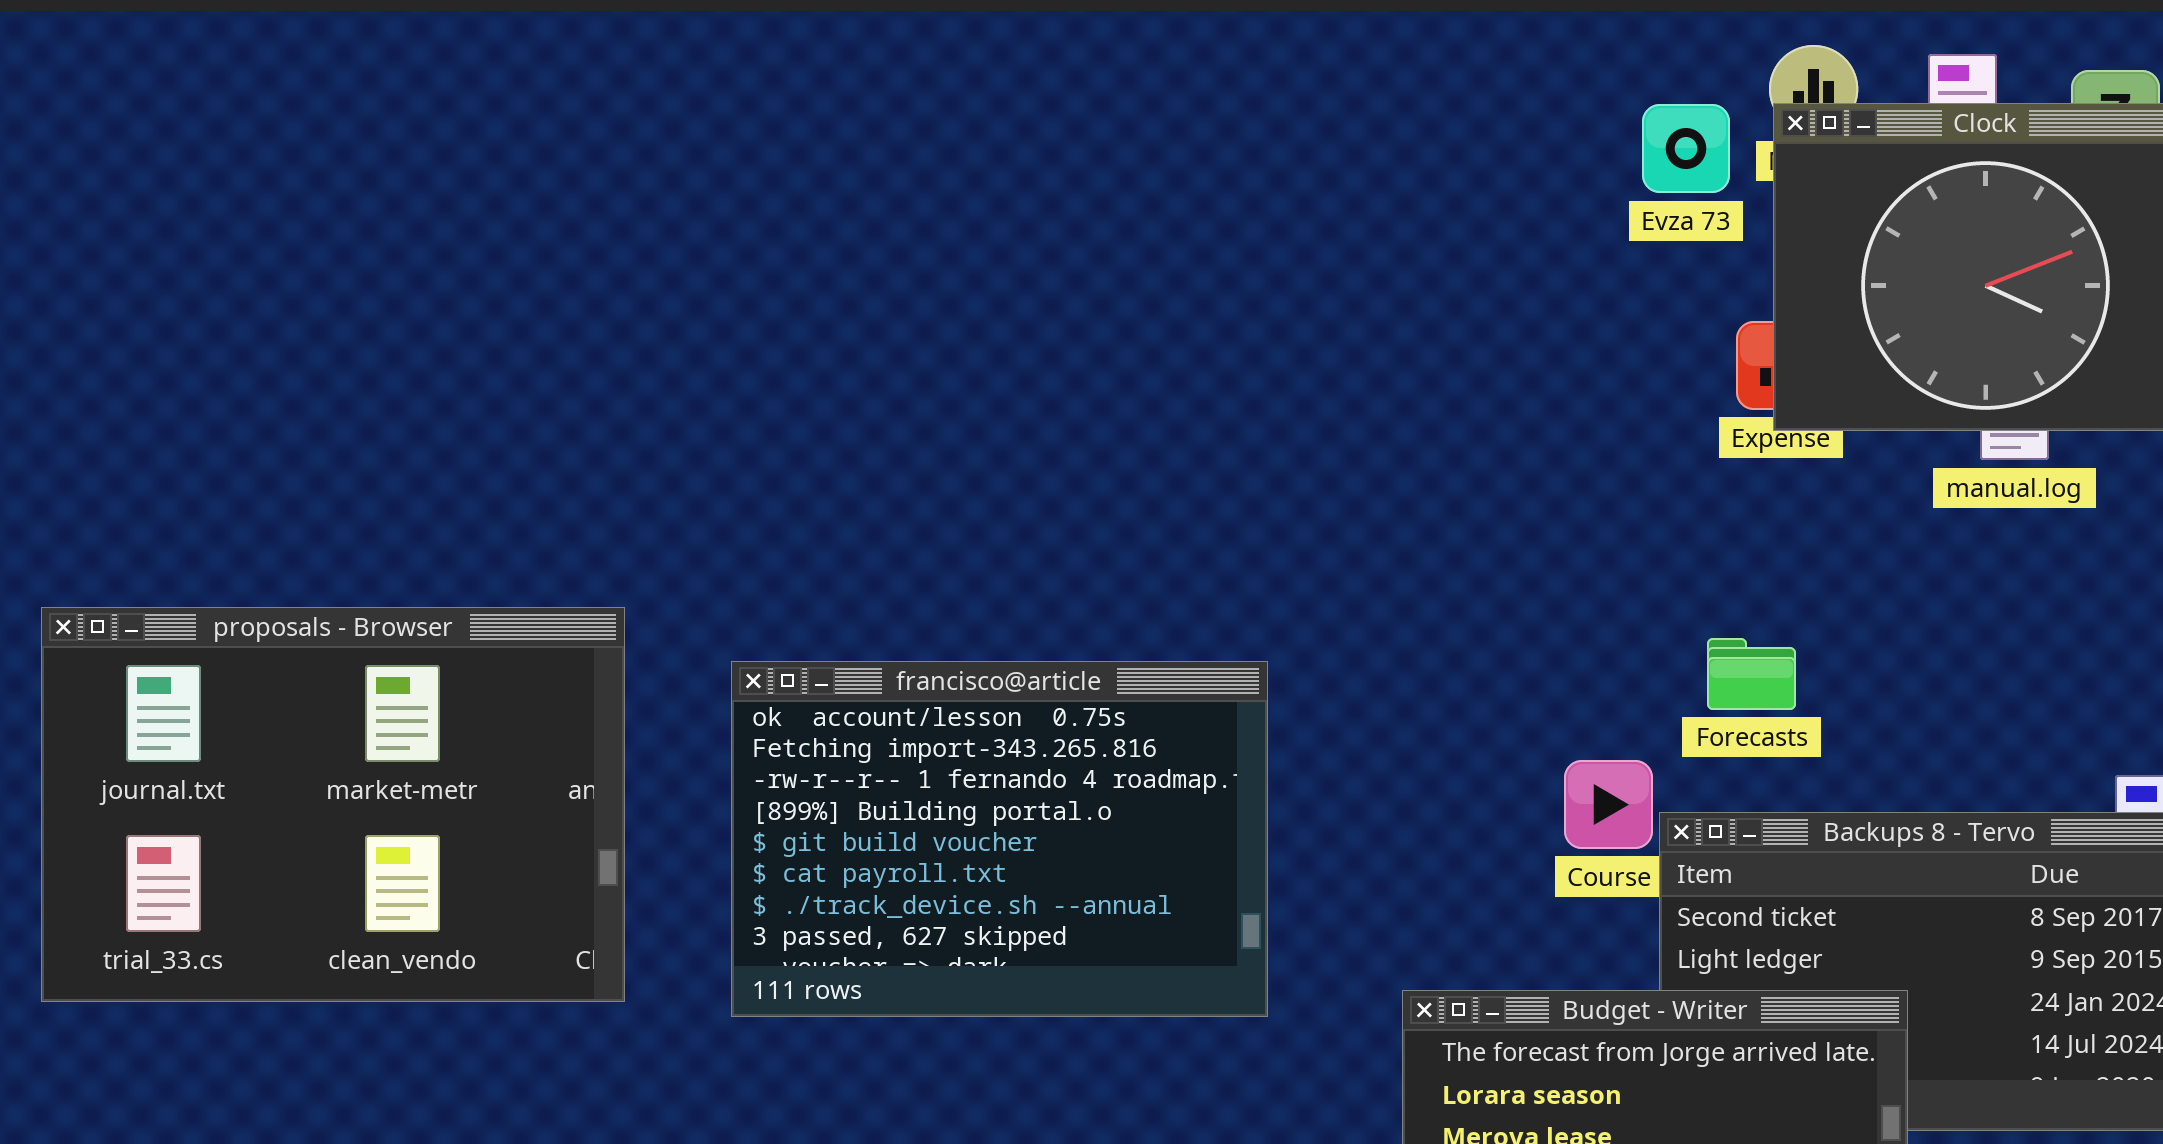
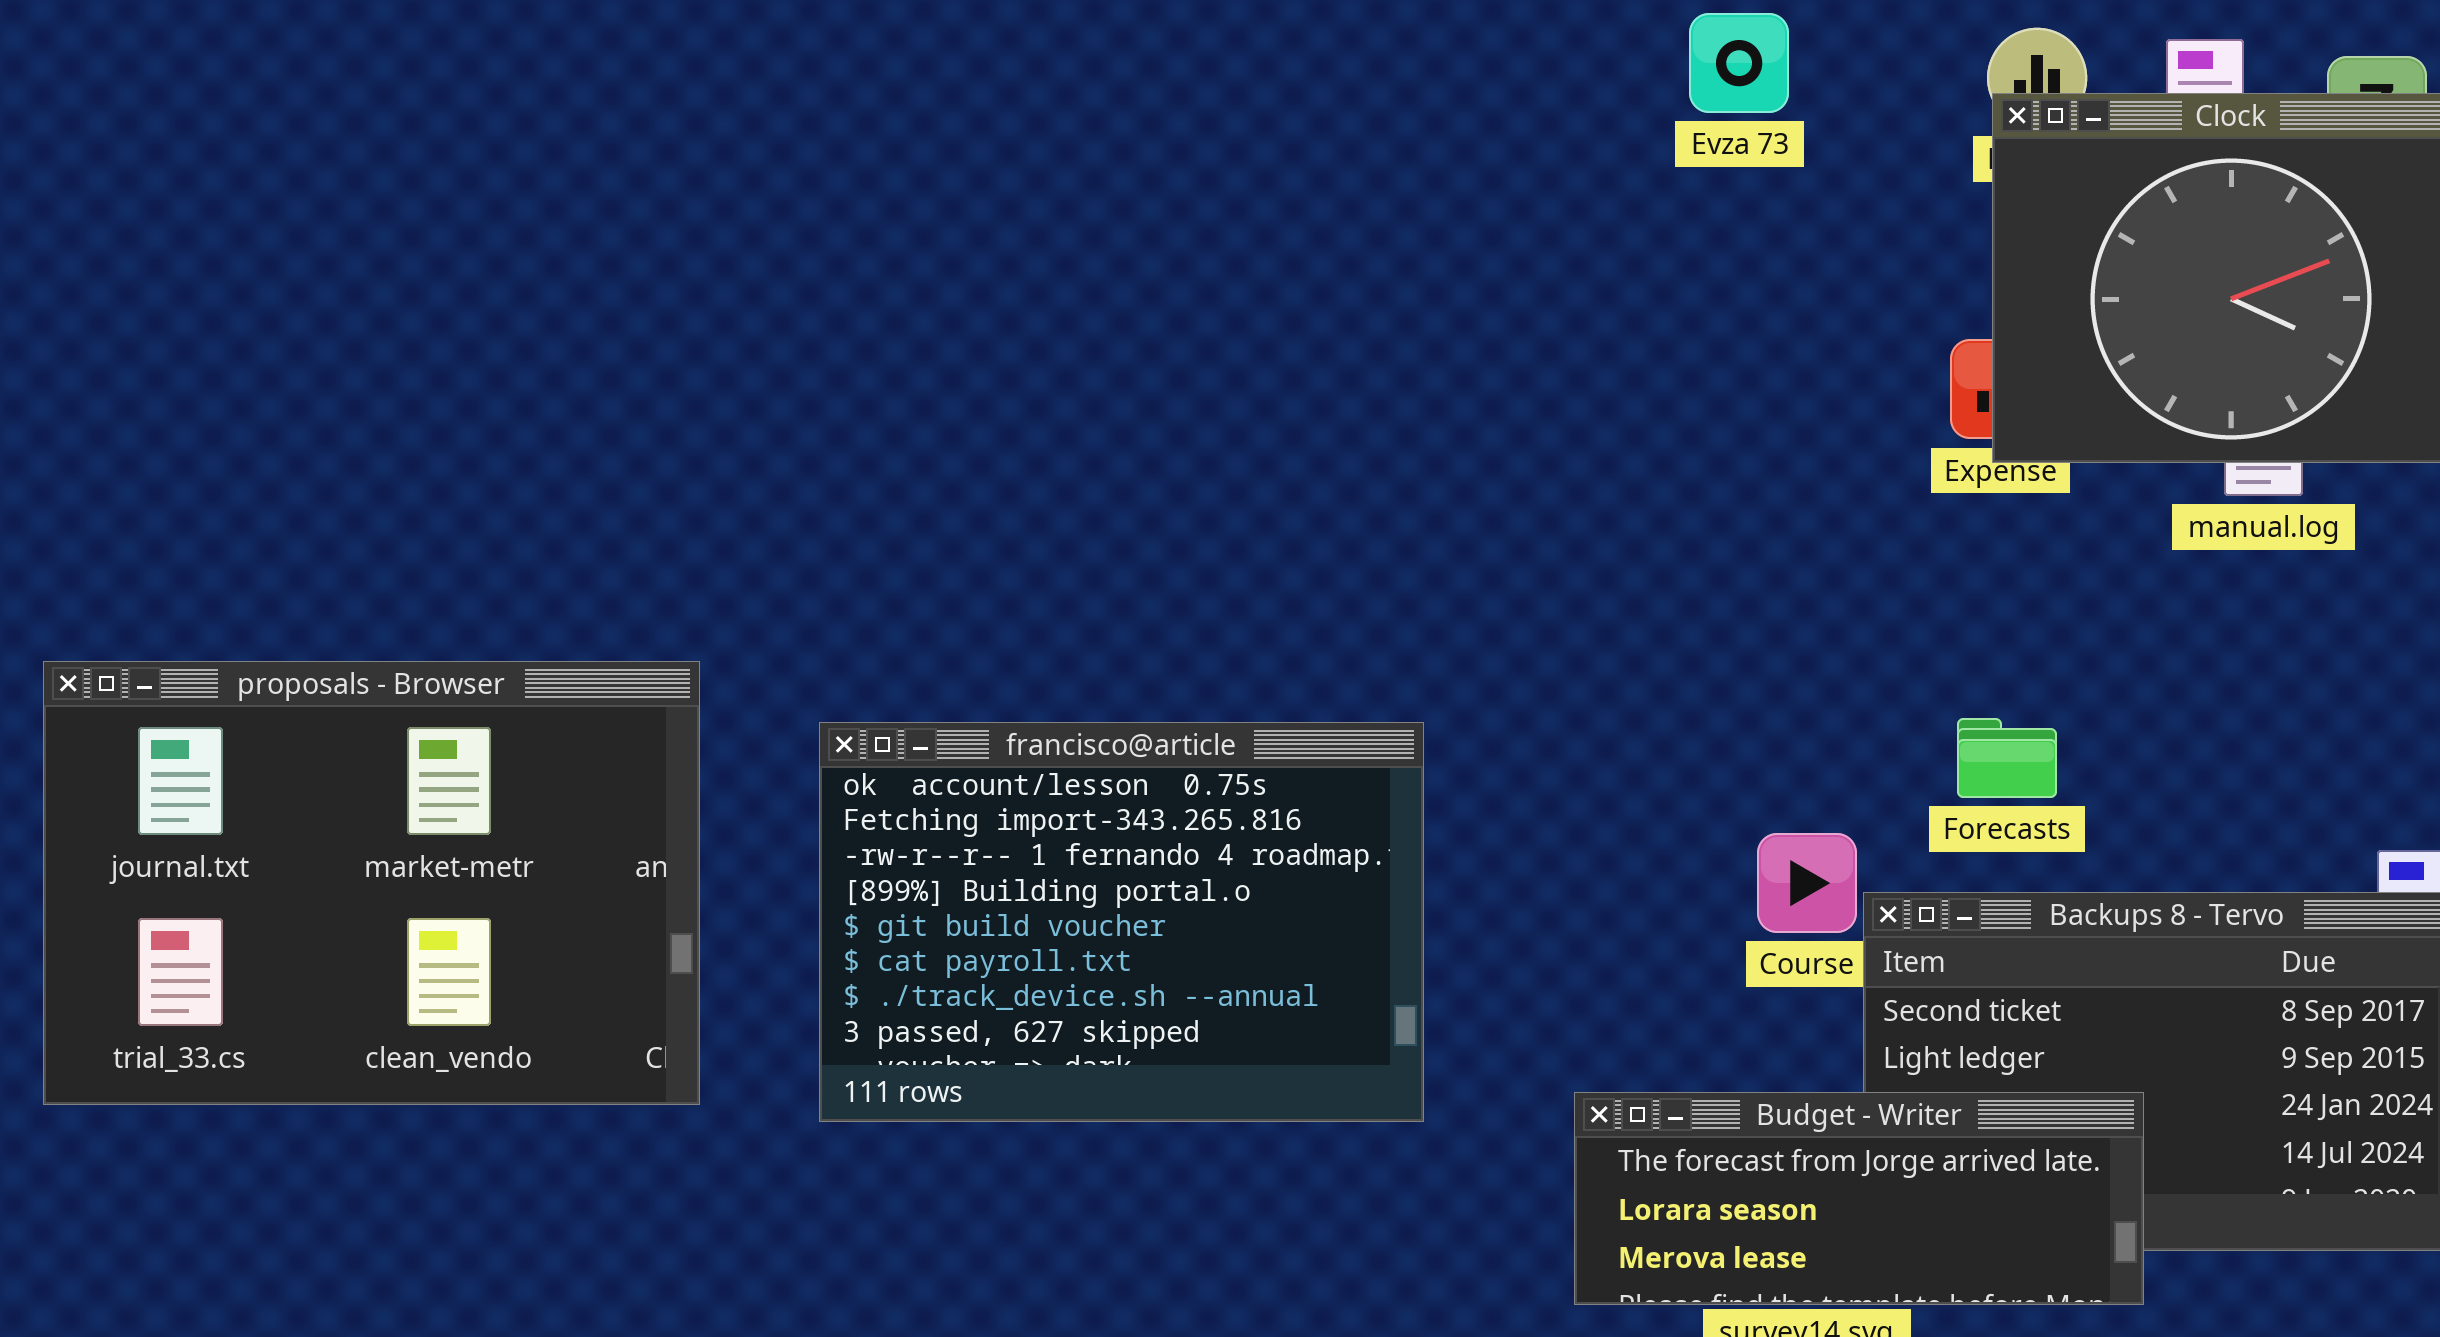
Evza 73: [1642,104,1730,193] -> [1689,13,1789,113], moved
Forecasts: [1707,638,1796,710] -> [1957,718,2057,798], moved

